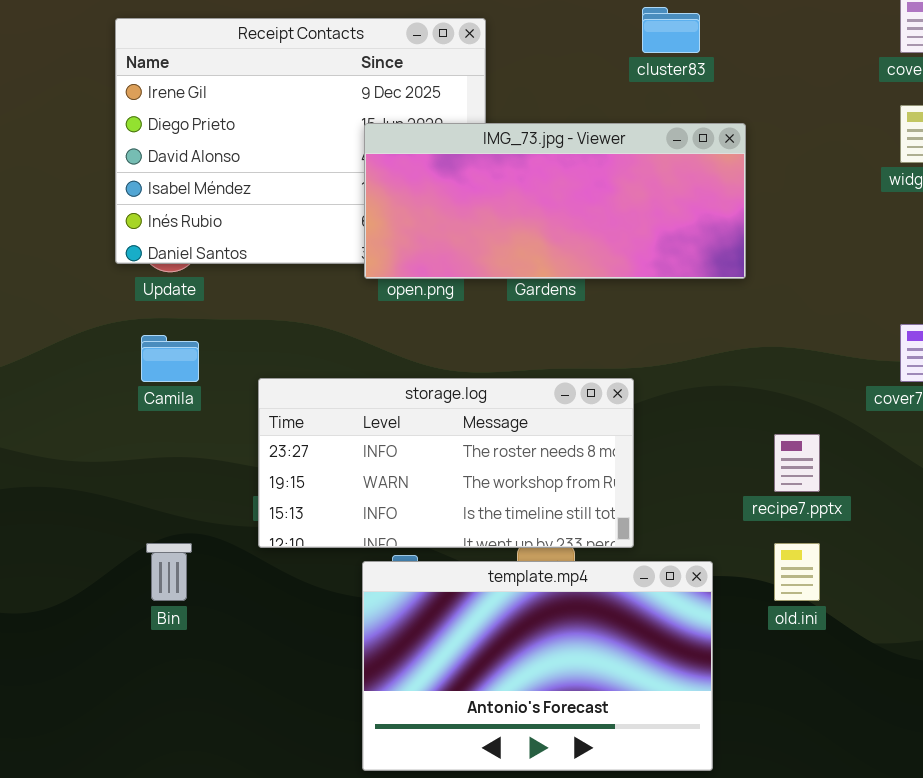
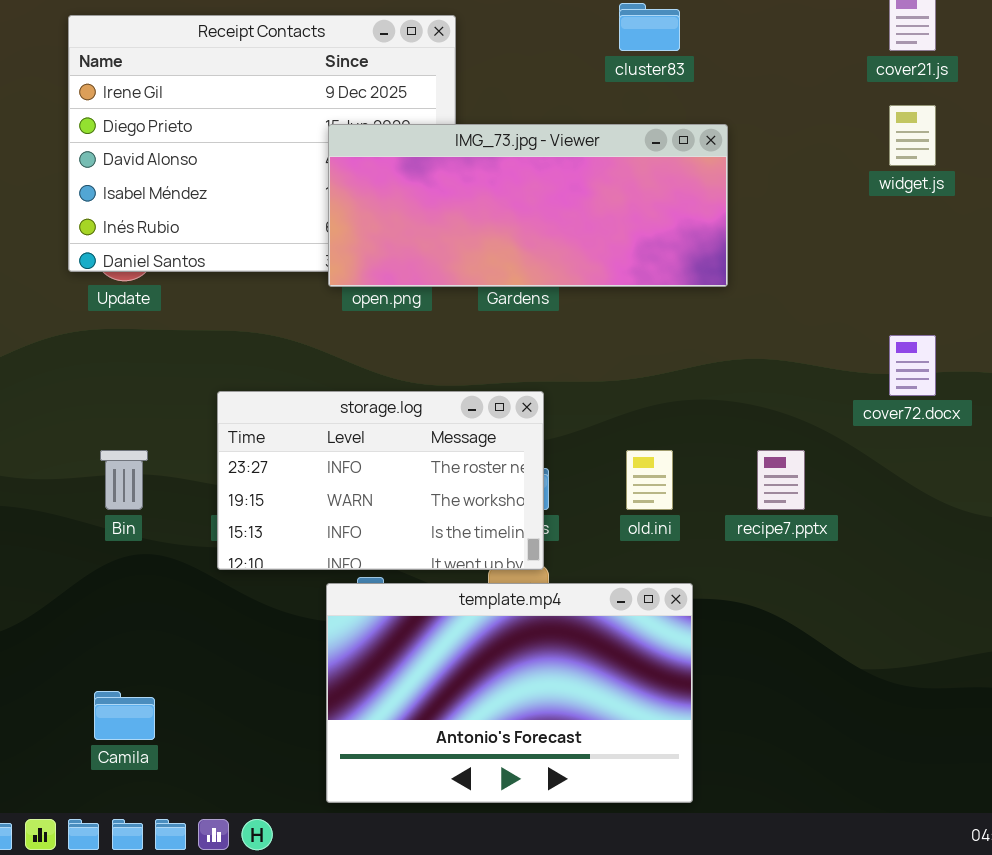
Camila: [141,335,199,382] -> [94,691,155,740], moved
storage.log: [258,378,634,548] -> [217,391,544,570], resized
Bin: [146,543,192,601] -> [100,450,148,510], moved
old.ini: [774,543,820,601] -> [626,450,673,510], moved

